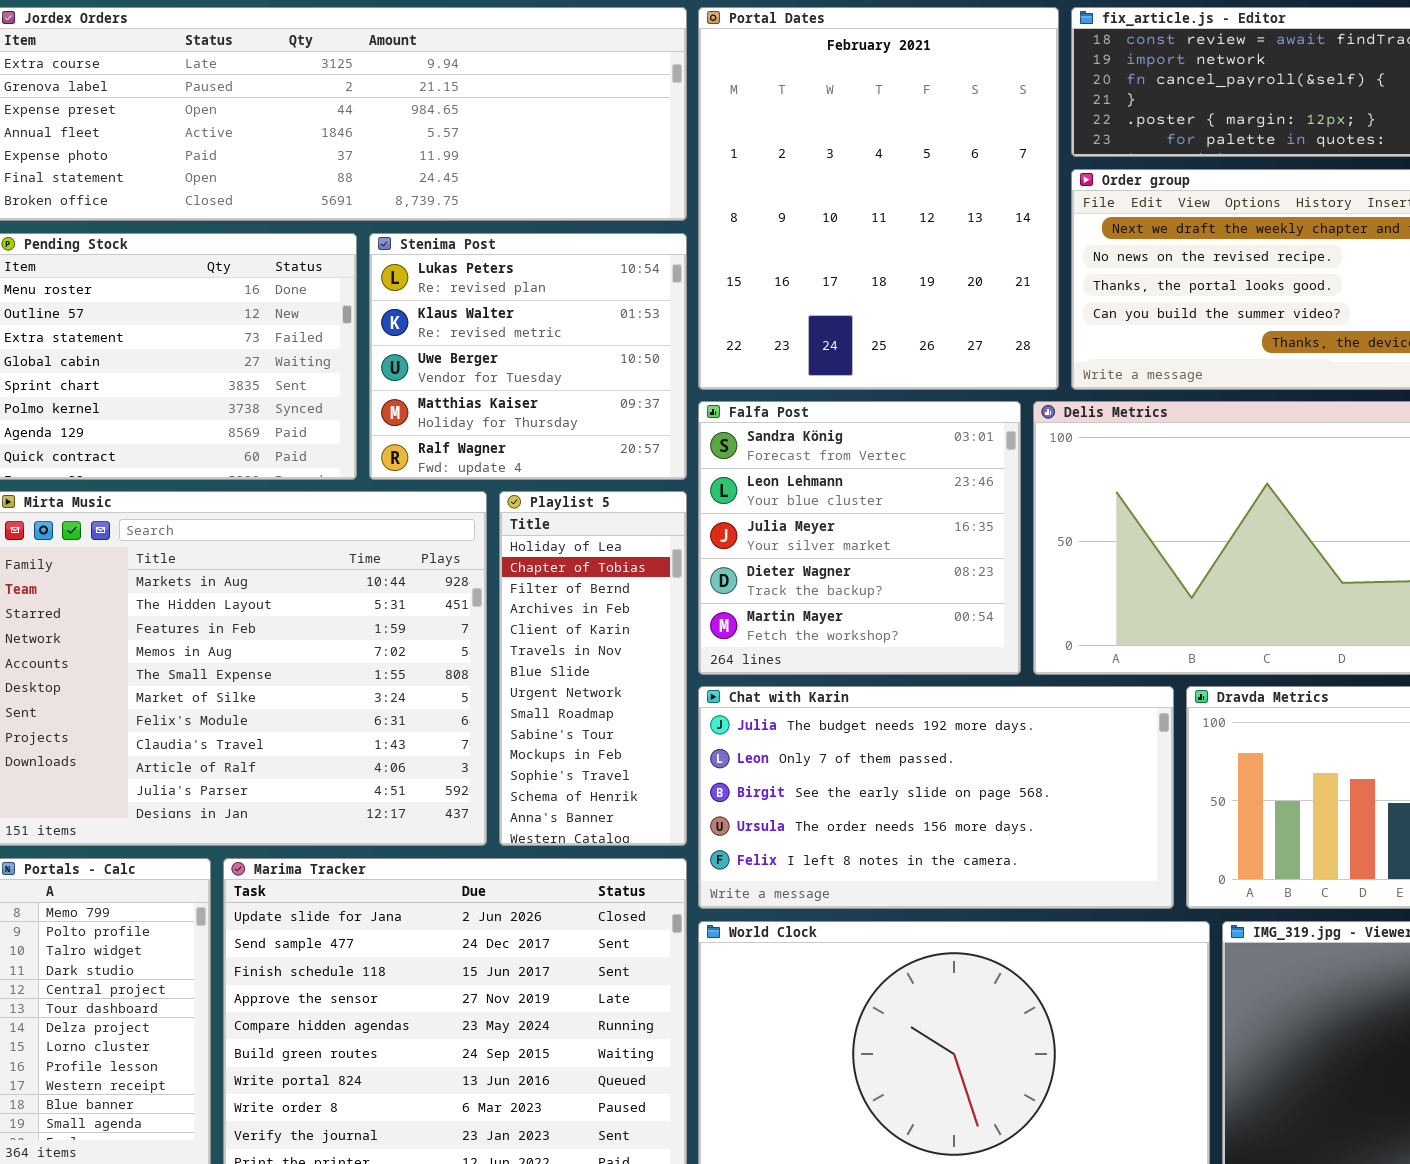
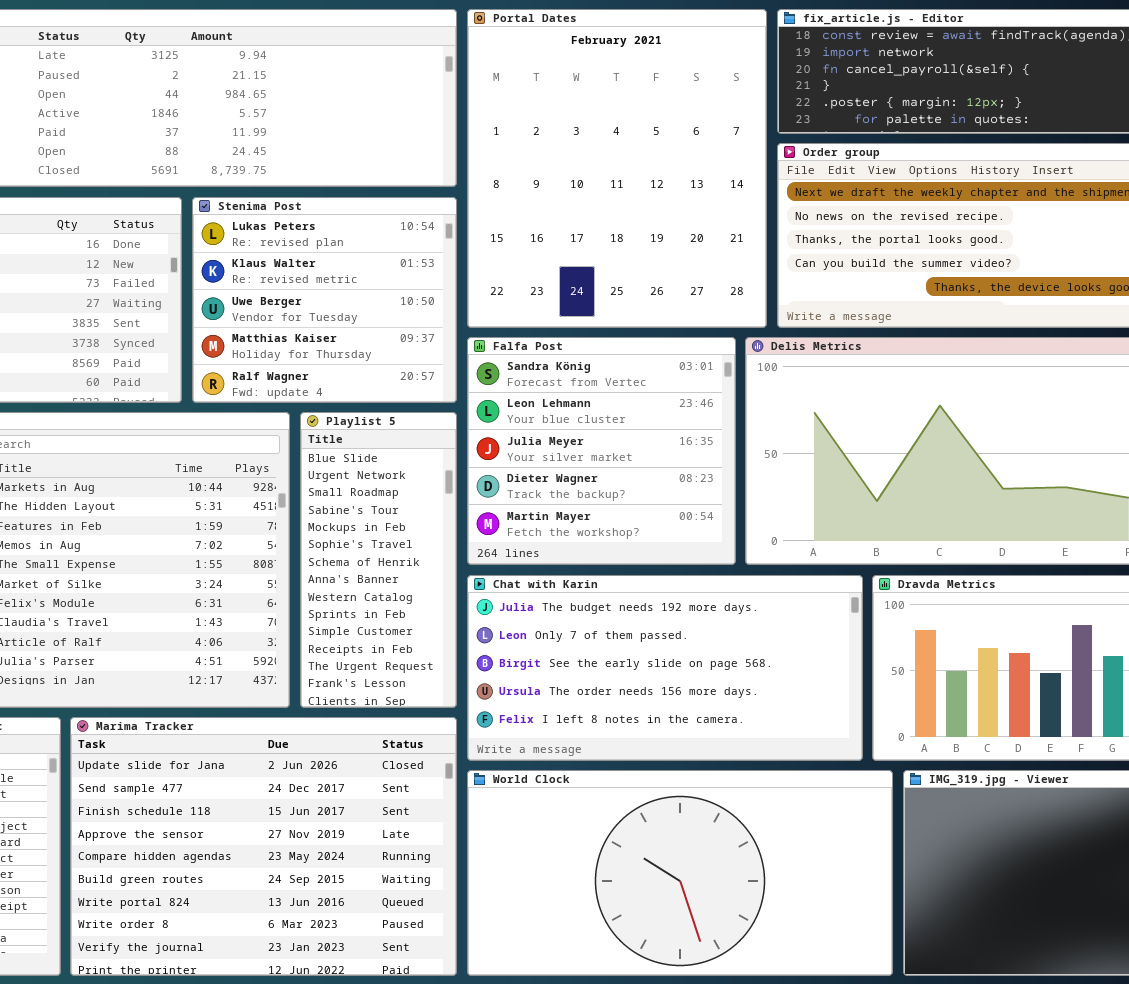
Playlist 5: [499,491,687,846] -> [300,412,457,708], scrolled down 6 rows

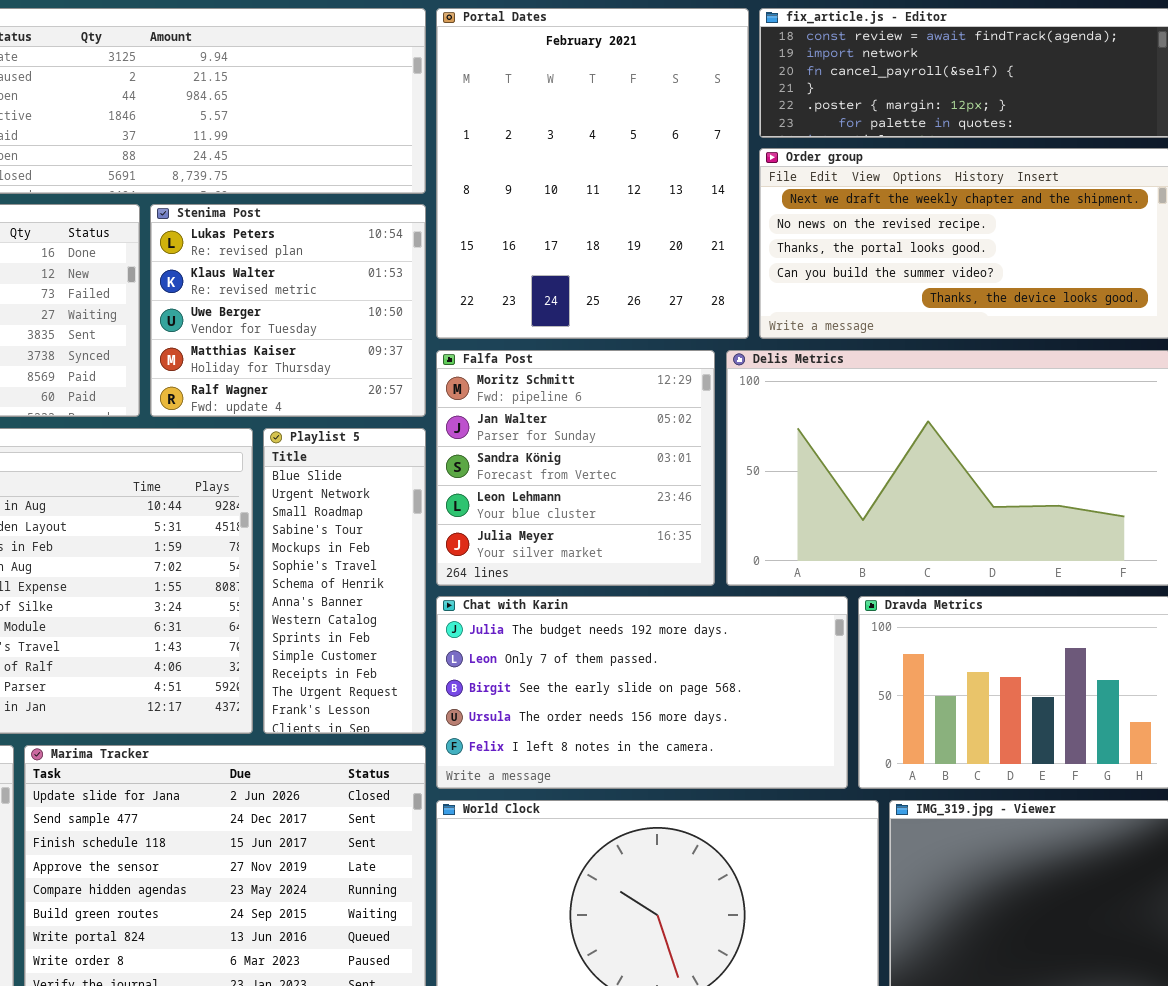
Falfa Post: [467,337,736,565] -> [436,350,715,586], scrolled up 2 rows

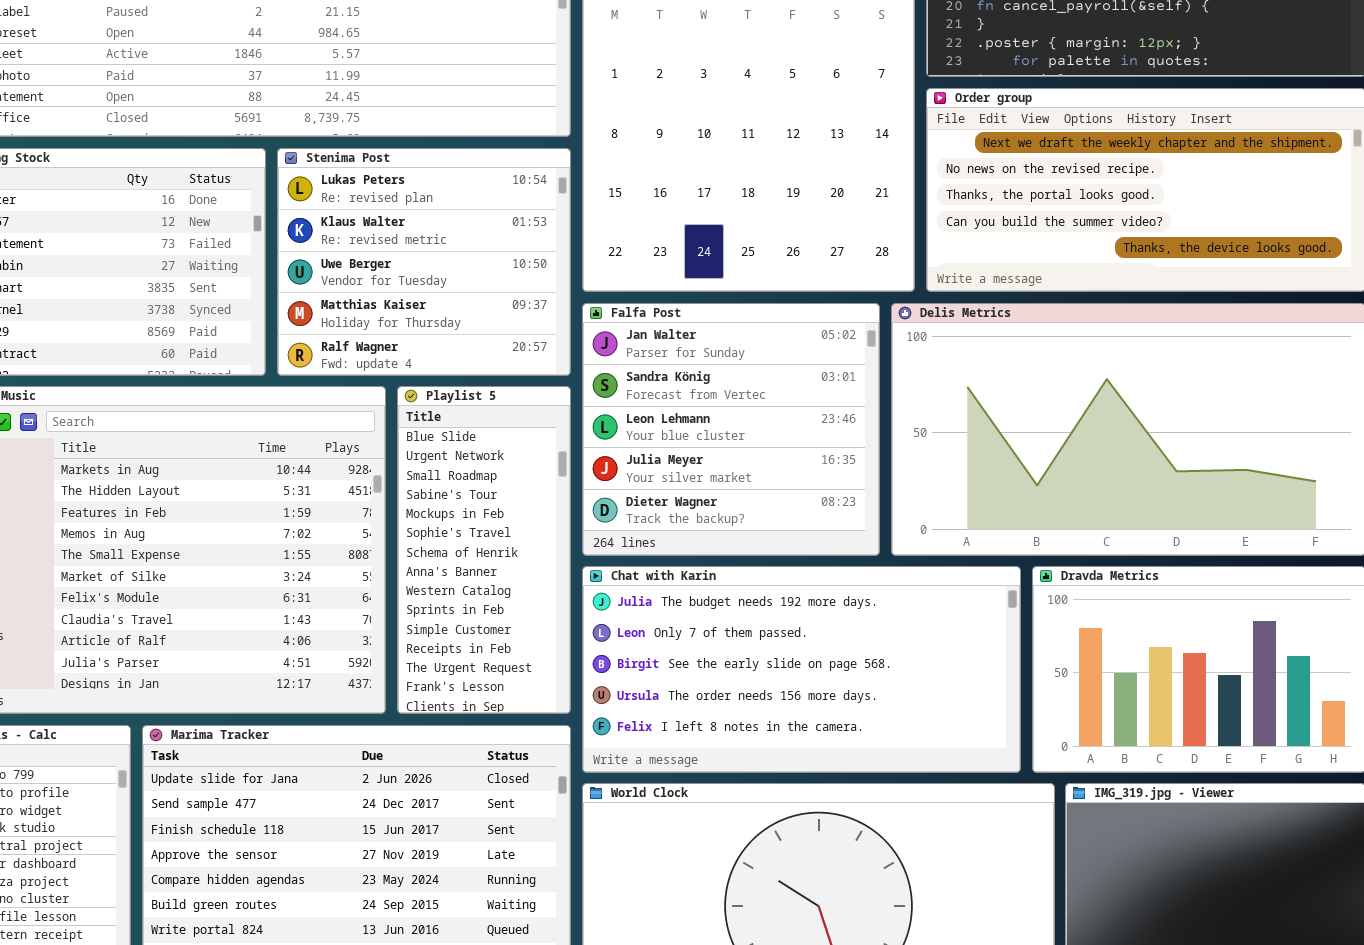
Falfa Post: [436,350,715,586] -> [582,303,880,556], scrolled down 1 row

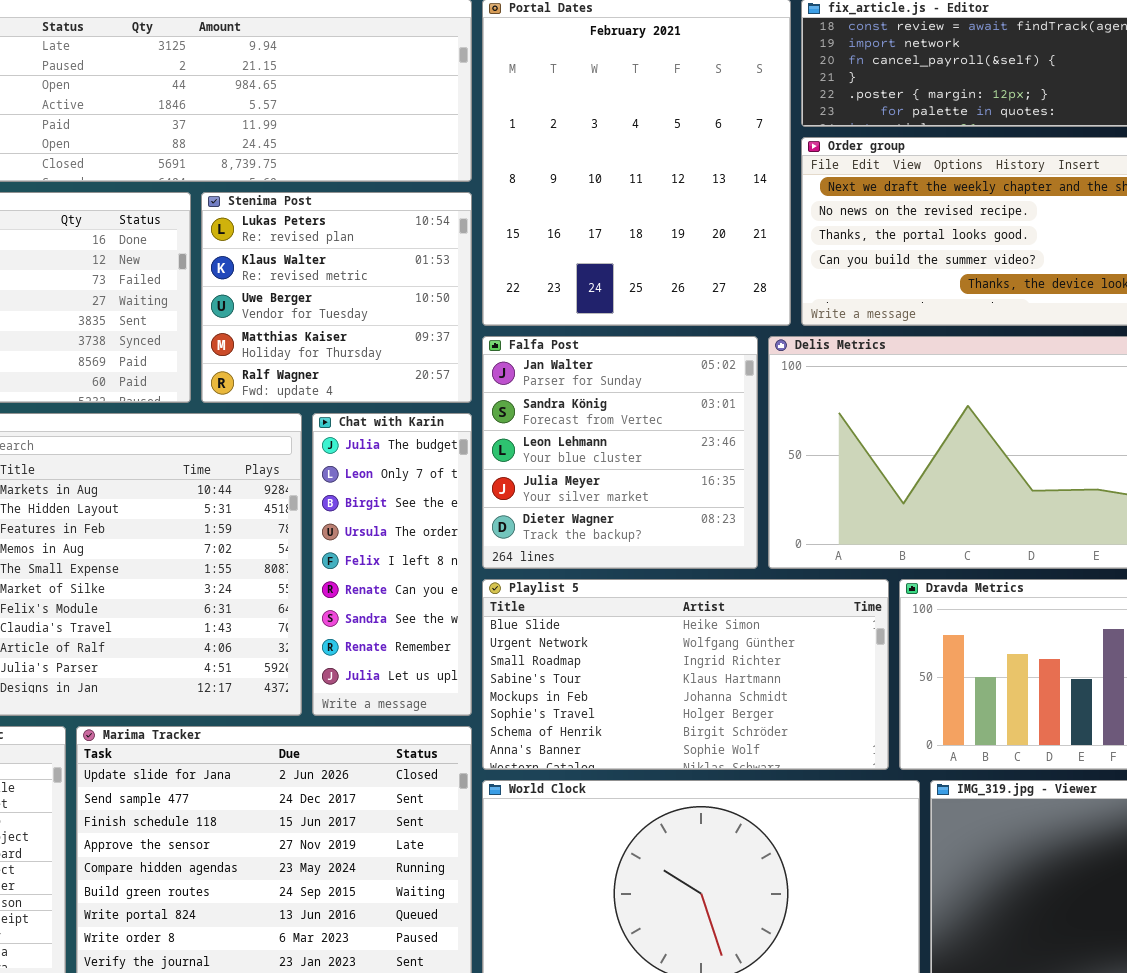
Playlist 5: [397,386,571,714] -> [482,579,889,770], moved, resized
Chat with Karin: [582,566,1021,773] -> [312,413,472,716], moved, resized

